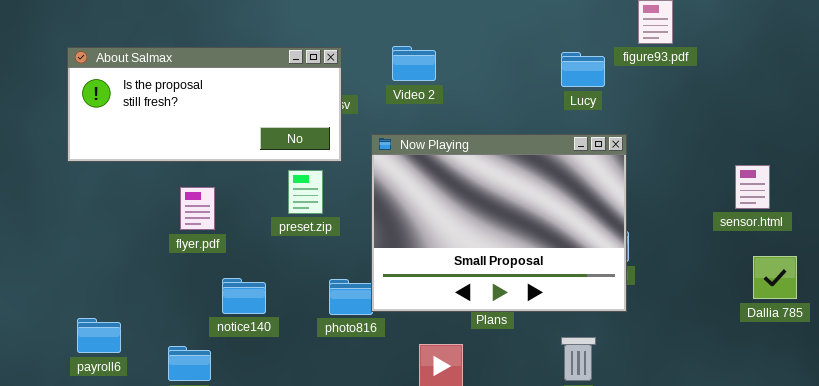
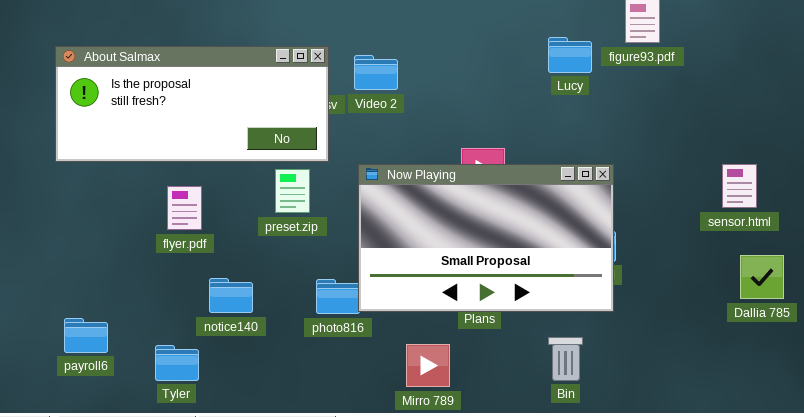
Video 2: [392,46,436,81] -> [354,55,398,90], moved
Lucy: [561,52,605,87] -> [548,37,592,73], moved
Now Playing: [371,134,627,312] -> [358,164,614,312], resized

